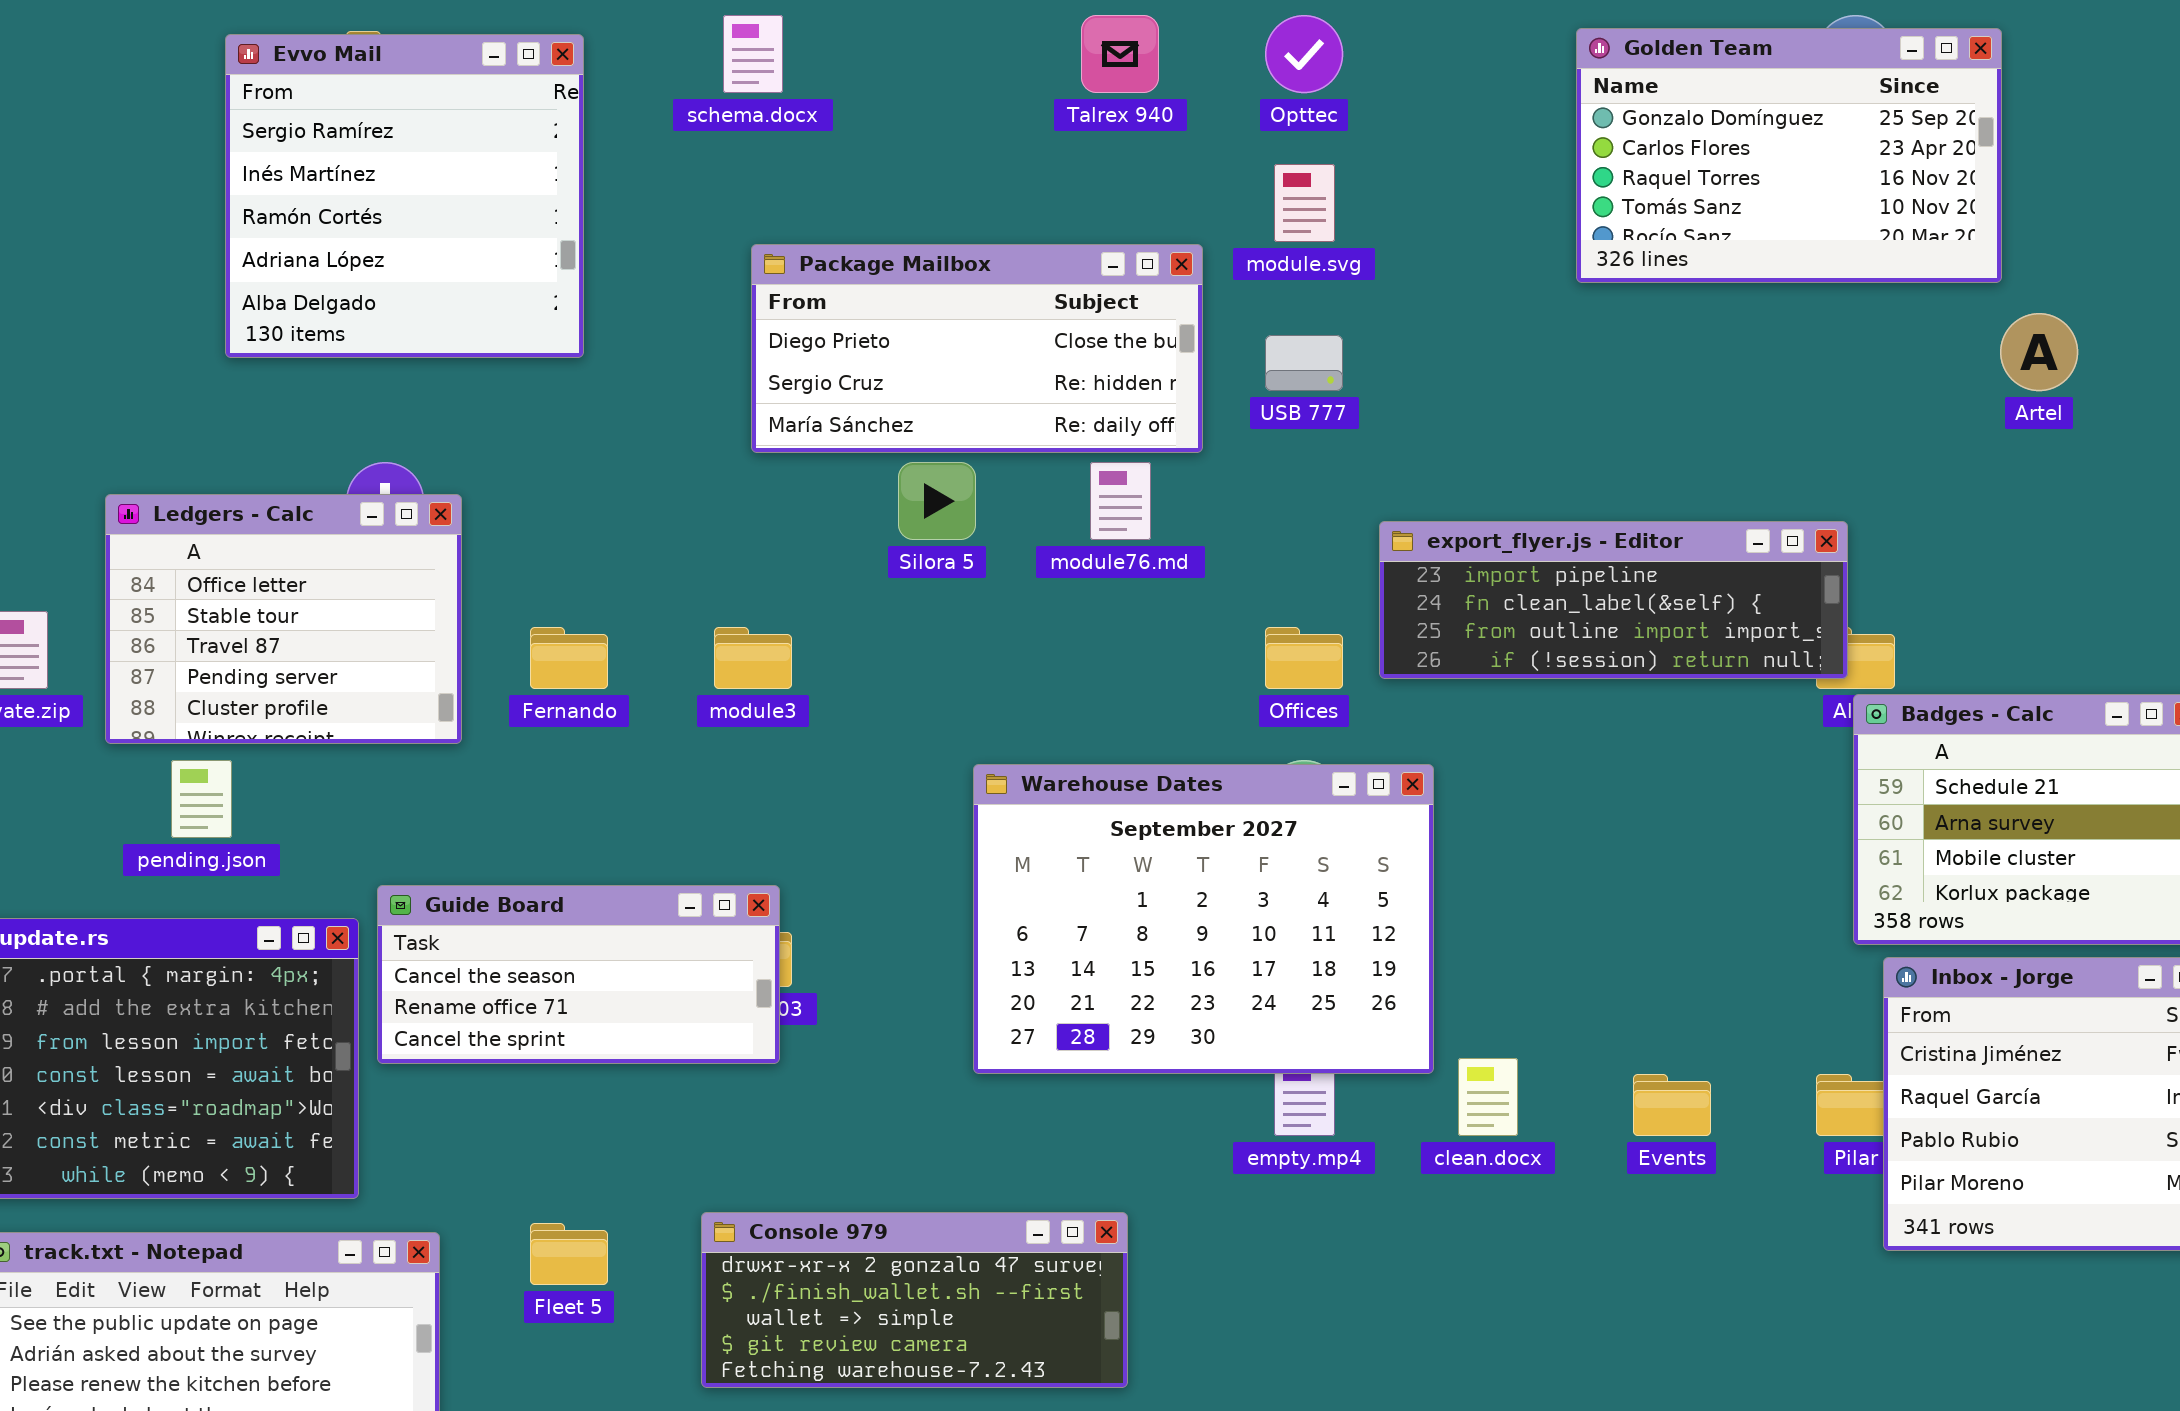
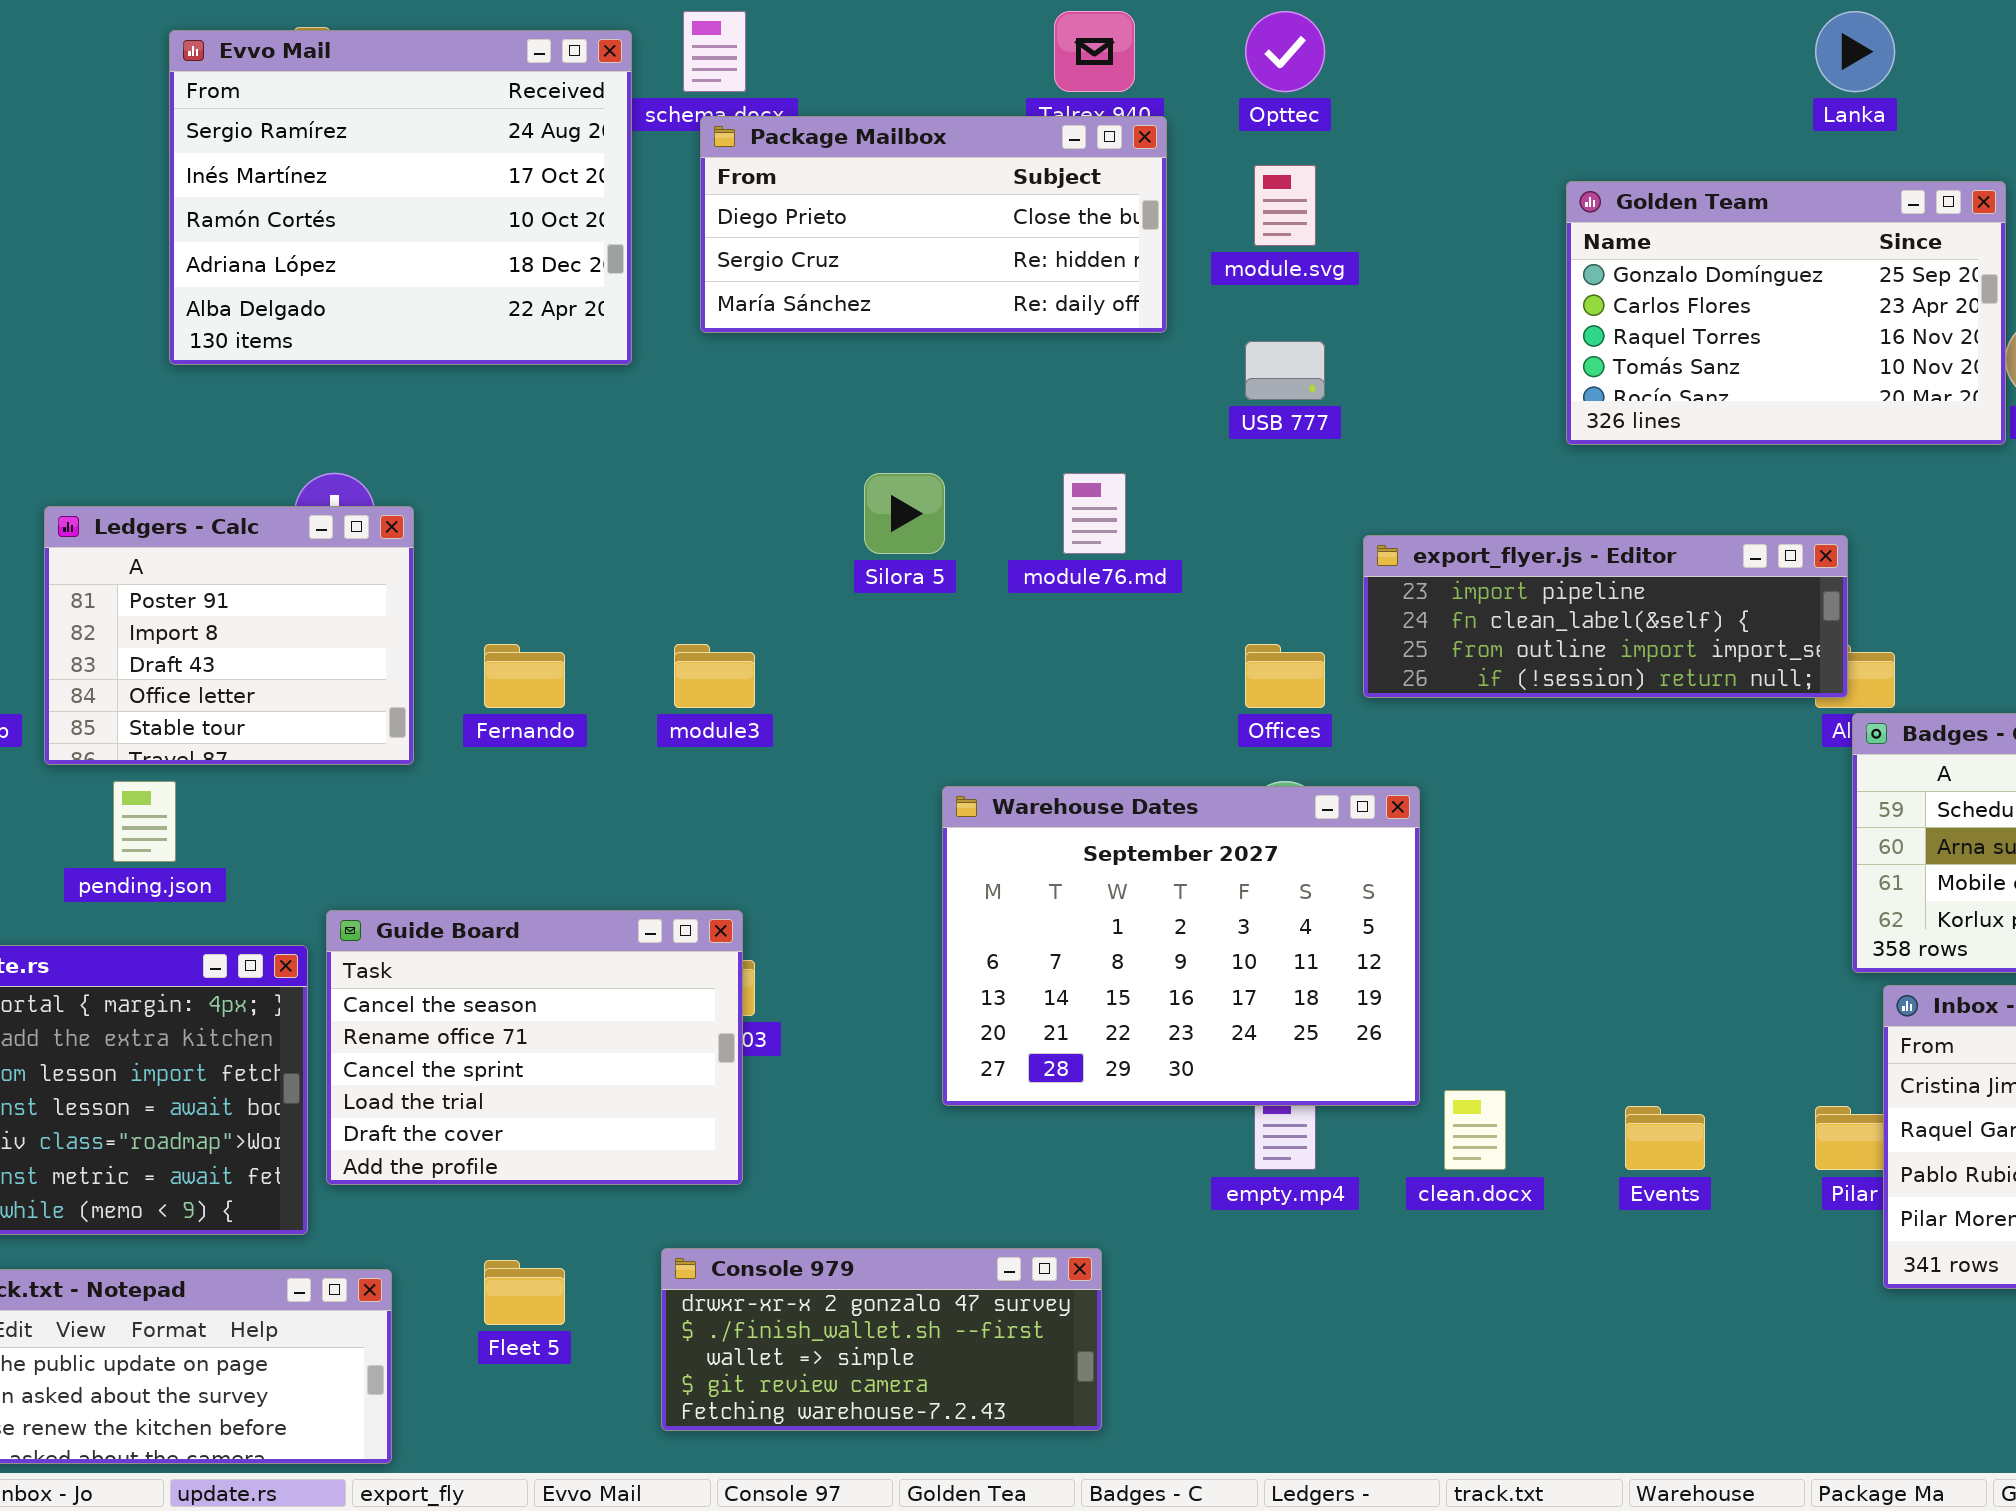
Golden Team: [1576,28,2002,283] -> [1566,181,2006,445], moved
Evvo Mail: [225,34,584,358] -> [169,30,632,365], resized
Package Mailbox: [751,244,1203,453] -> [700,116,1167,333], moved
Ledgers - Calc: [105,494,462,744] -> [44,506,414,765], scrolled up 3 rows
Guide Board: [377,885,780,1064] -> [326,910,743,1185], resized

